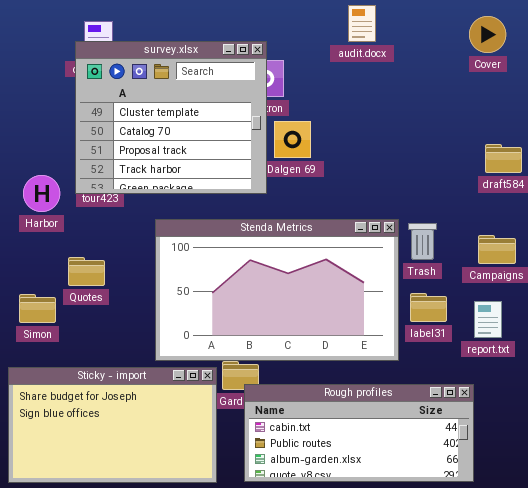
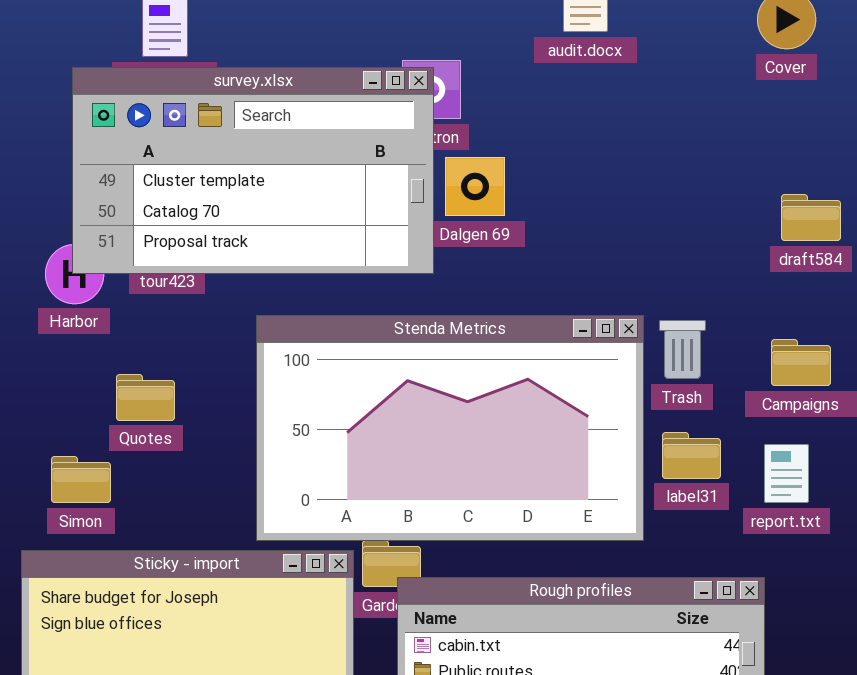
survey.xlsx: [75,41,267,194] -> [72,67,434,274], resized
Simon: [19,294,56,323] -> [51,456,111,503], moved

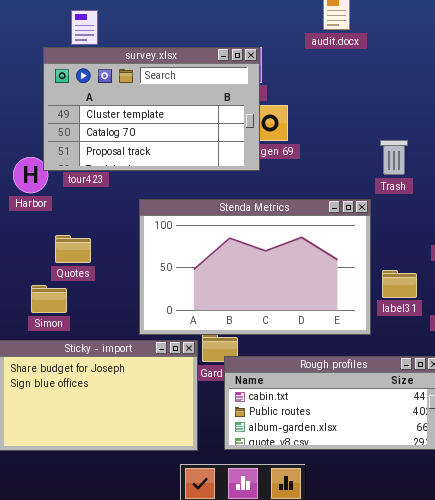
survey.xlsx: [72,67,434,274] -> [43,47,260,171], moved
Trash: [659,320,706,379] -> [380,140,408,175], moved
Simon: [51,456,111,503] -> [31,285,67,313], moved

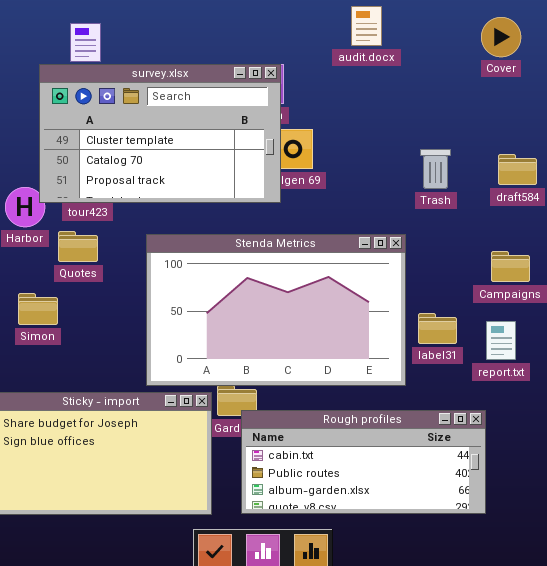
Trash: [380,140,408,175] -> [420,149,451,189], moved
Quotes: [55,235,91,263] -> [58,231,98,262], moved
Simon: [31,285,67,313] -> [18,293,58,325], moved

